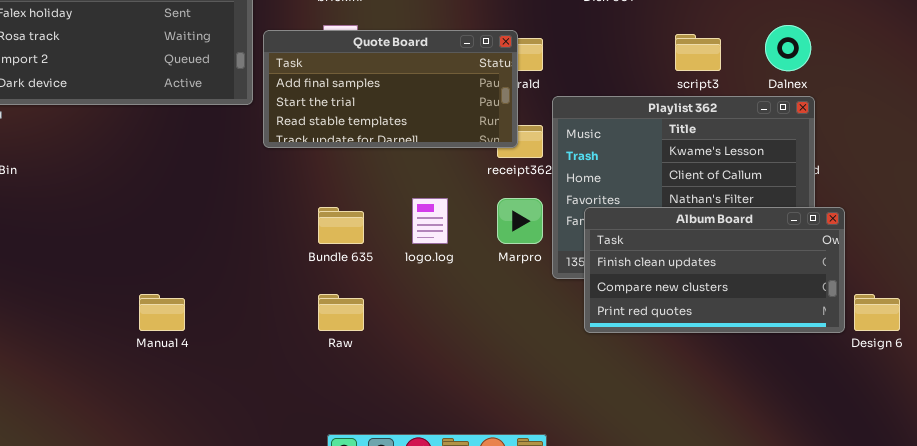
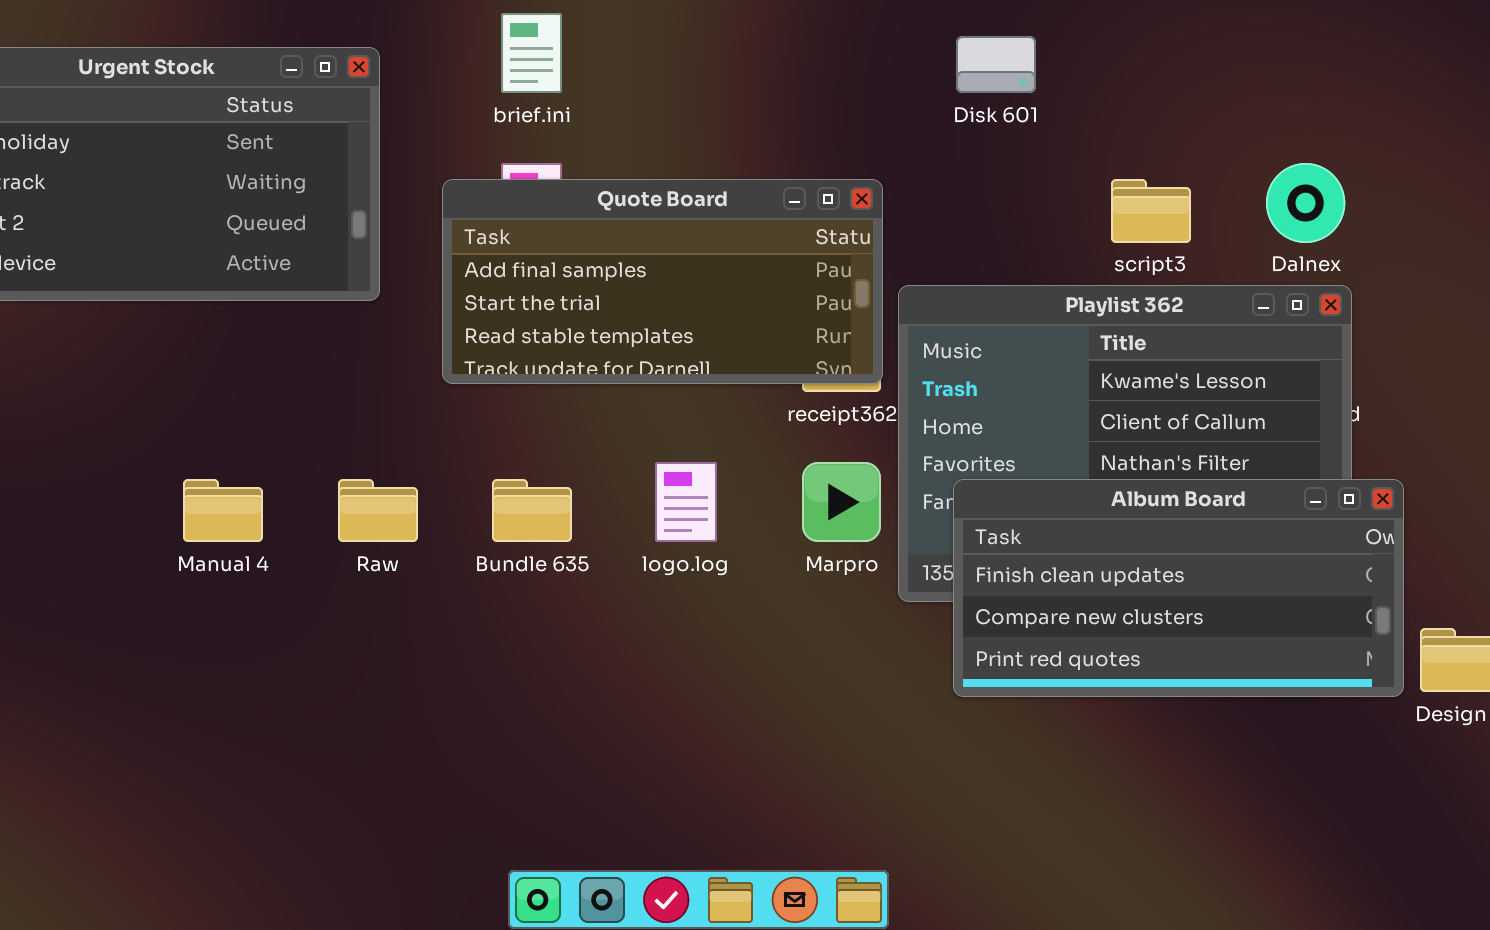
Quote Board: [263,30,518,148] -> [442,179,883,384], moved
Manual 4: [139,294,185,331] -> [183,479,263,542], moved
Raw: [318,294,364,331] -> [338,479,418,542], moved

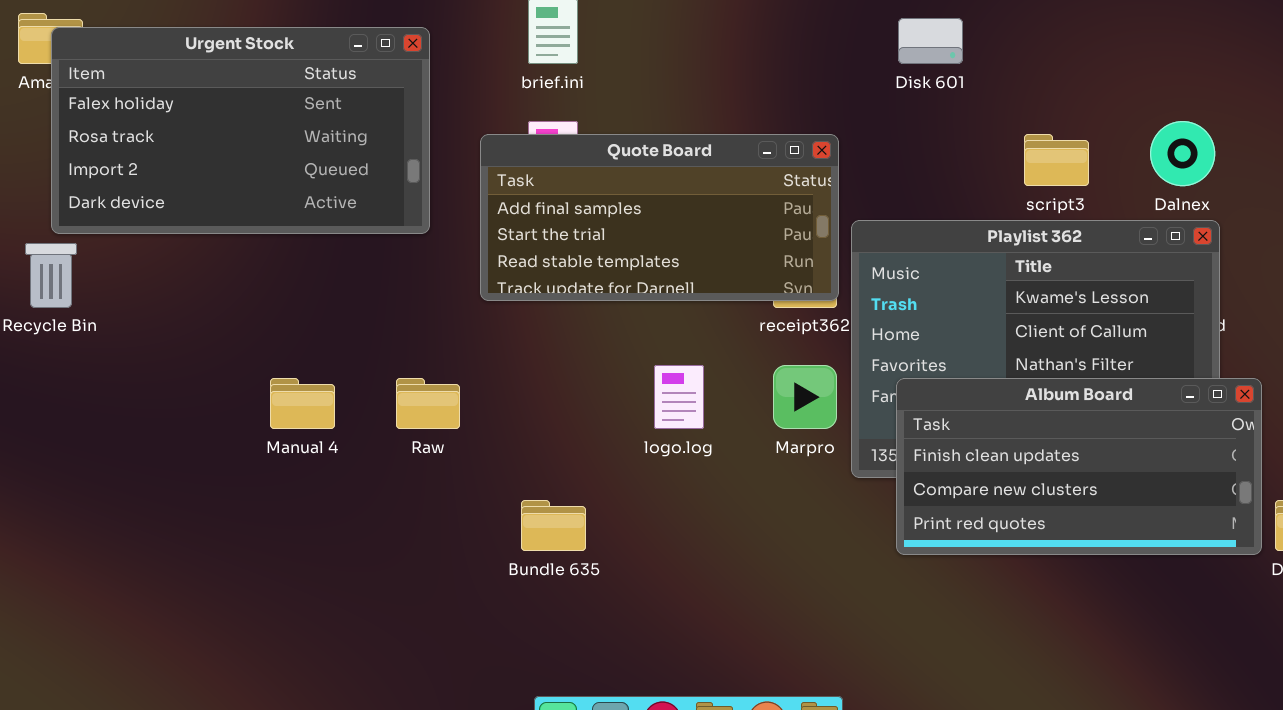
Bundle 635: [492,479,572,542] -> [521,500,586,551], moved

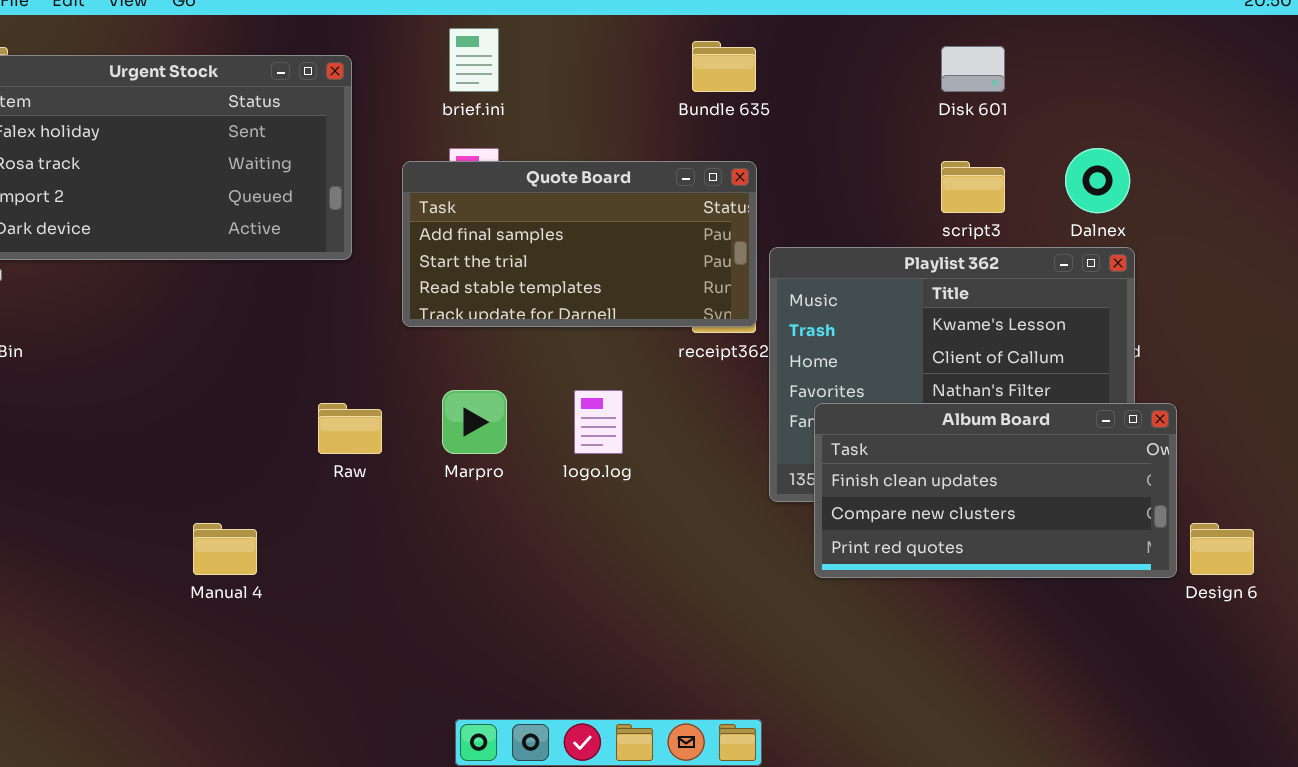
Disk 601: [898,18,963,64] -> [941,46,1005,92], moved
Marpro: [773,365,837,429] -> [442,390,507,454], moved
Manual 4: [270,378,335,429] -> [193,523,257,575], moved
Bundle 635: [521,500,586,551] -> [692,41,756,92], moved

